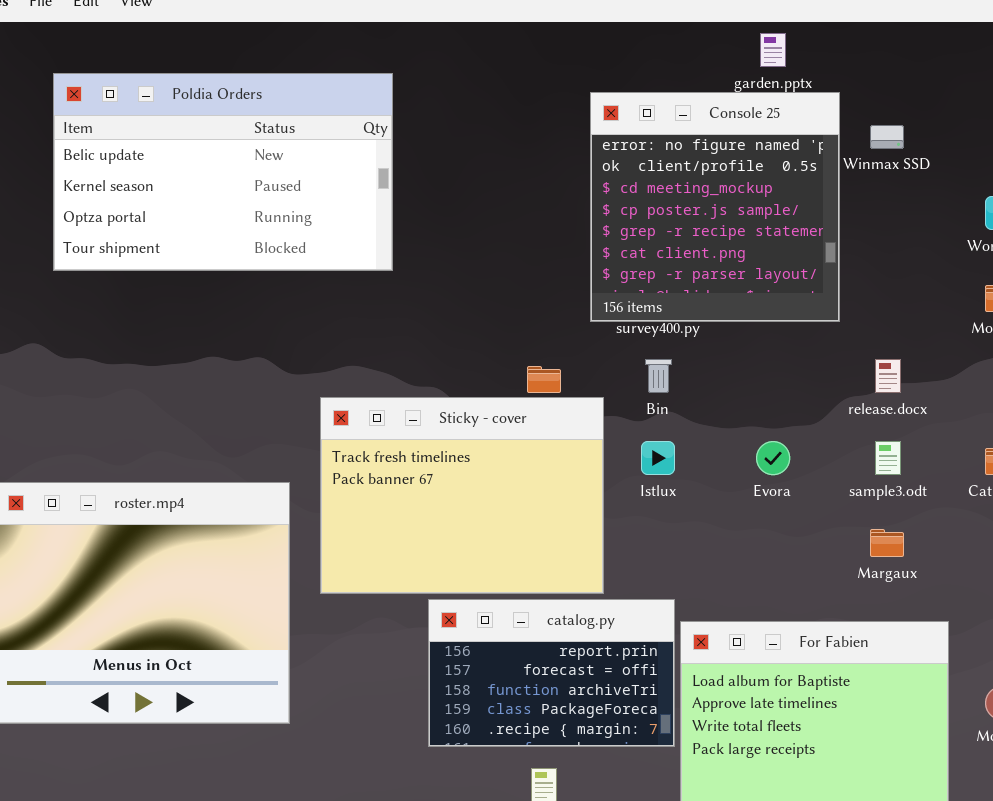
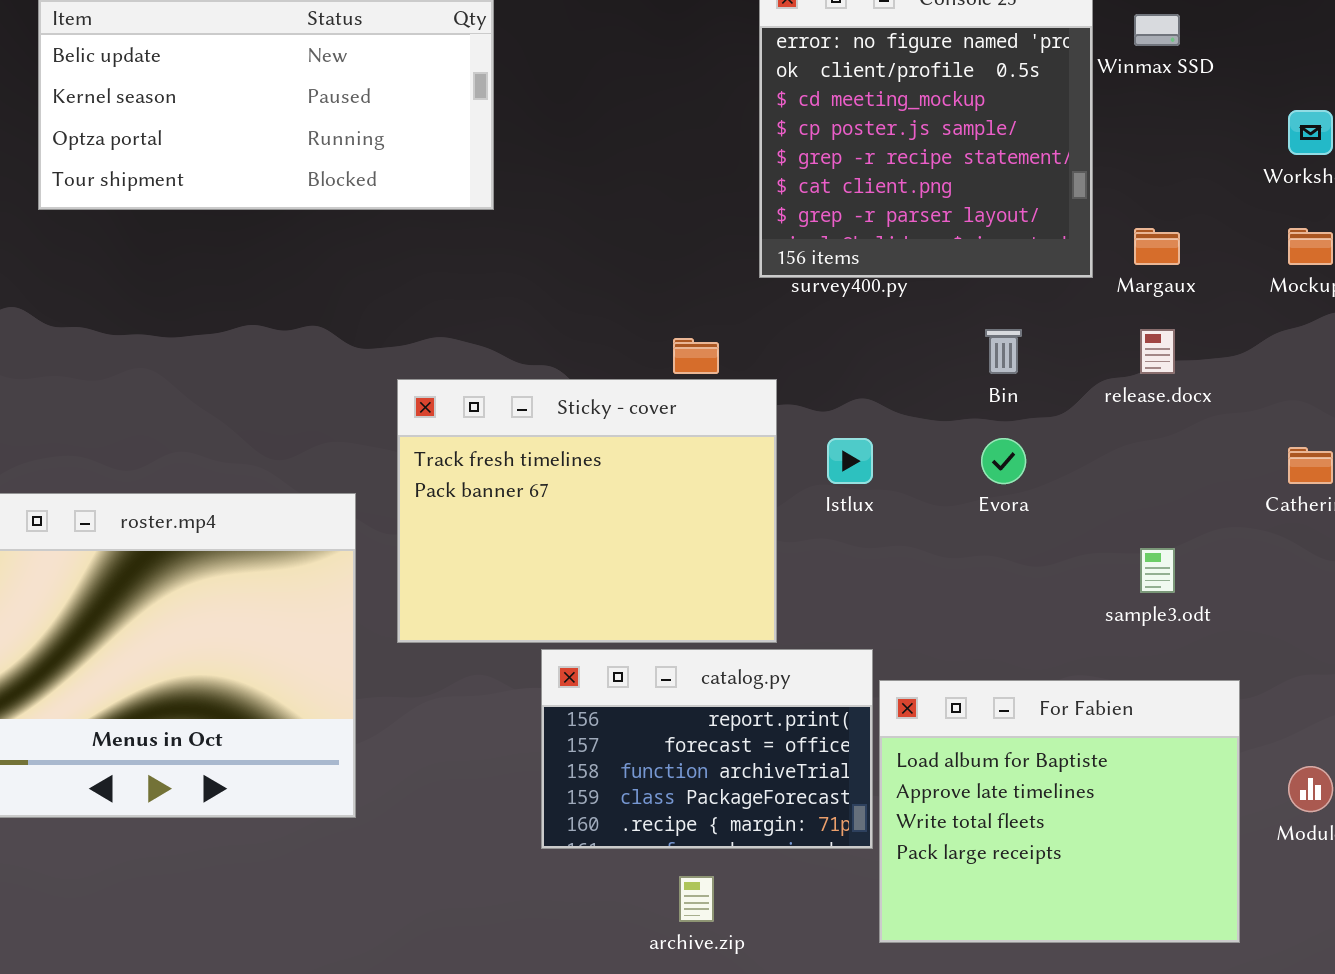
Bin: [645,359,672,393] -> [985,329,1022,374], moved
sample3.odt: [875,441,901,475] -> [1140,548,1175,593], moved
Margaux: [870,529,904,557] -> [1134,228,1180,265], moved

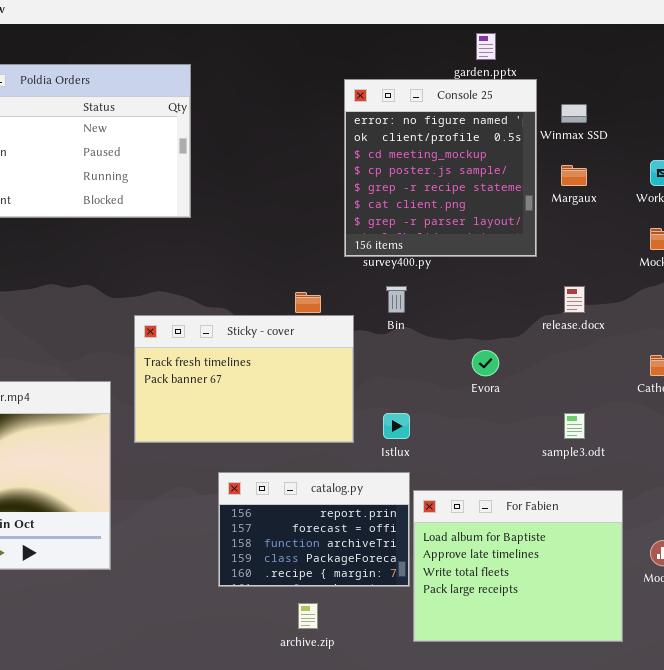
Margaux: [1134,228,1180,265] -> [561,165,587,186], moved
Bin: [985,329,1022,374] -> [386,286,407,313], moved
Sticky - cover: [397,379,777,643] -> [134,315,354,443], resized
Istlux: [827,438,873,484] -> [383,413,410,439], moved

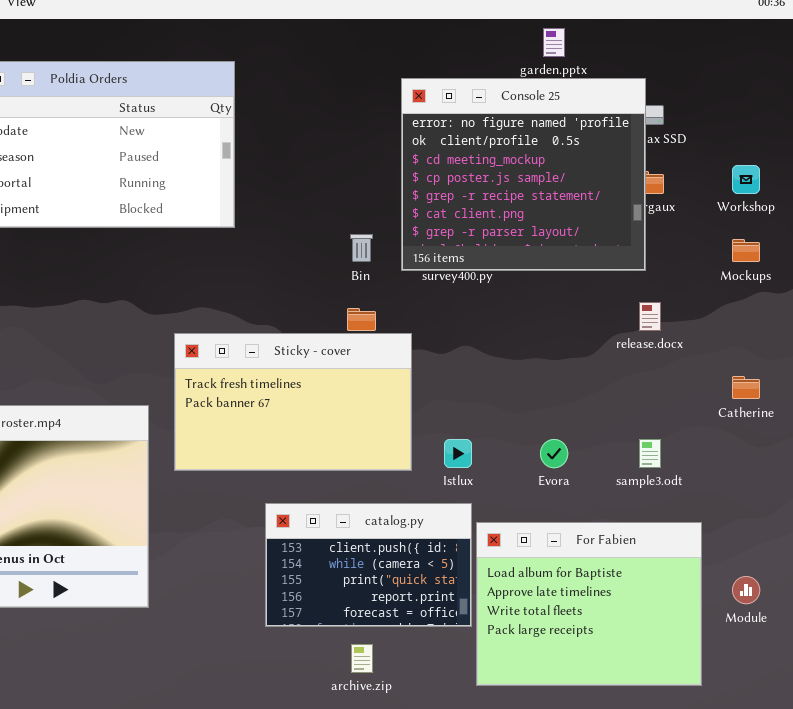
Console 25: [344,79,537,257] -> [401,78,646,271], resized
Bin: [386,286,407,313] -> [350,234,373,262], moved
Evora: [472,350,499,376] -> [540,439,568,468], moved
catalog.py: [218,472,410,587] -> [265,503,472,627], scrolled up 3 rows

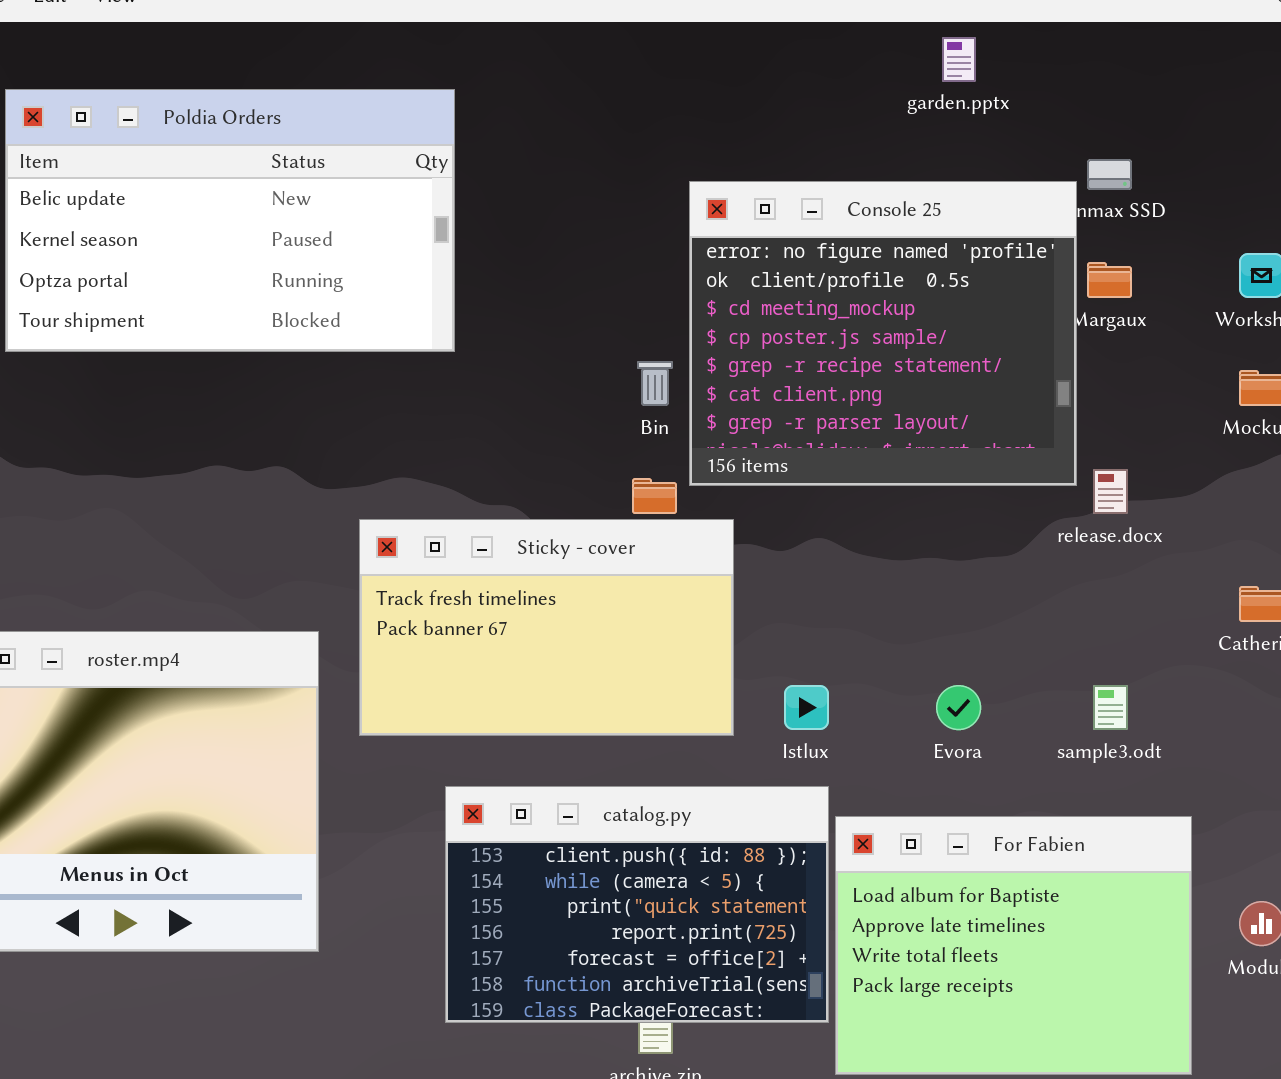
Console 25: [401,78,646,271] -> [689,181,1077,486], moved
catalog.py: [265,503,472,627] -> [445,786,829,1023], resized

